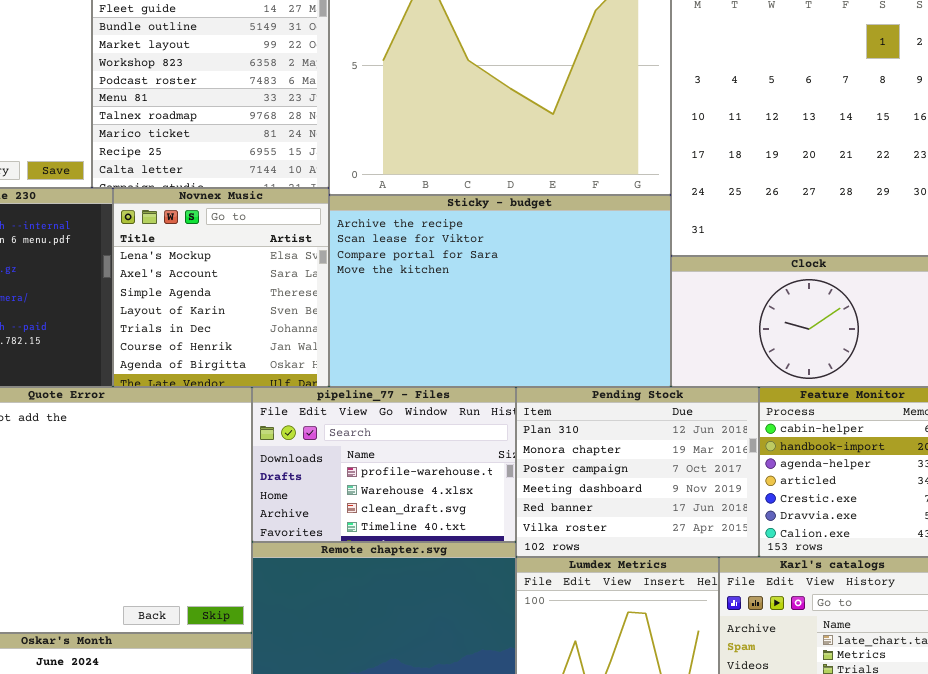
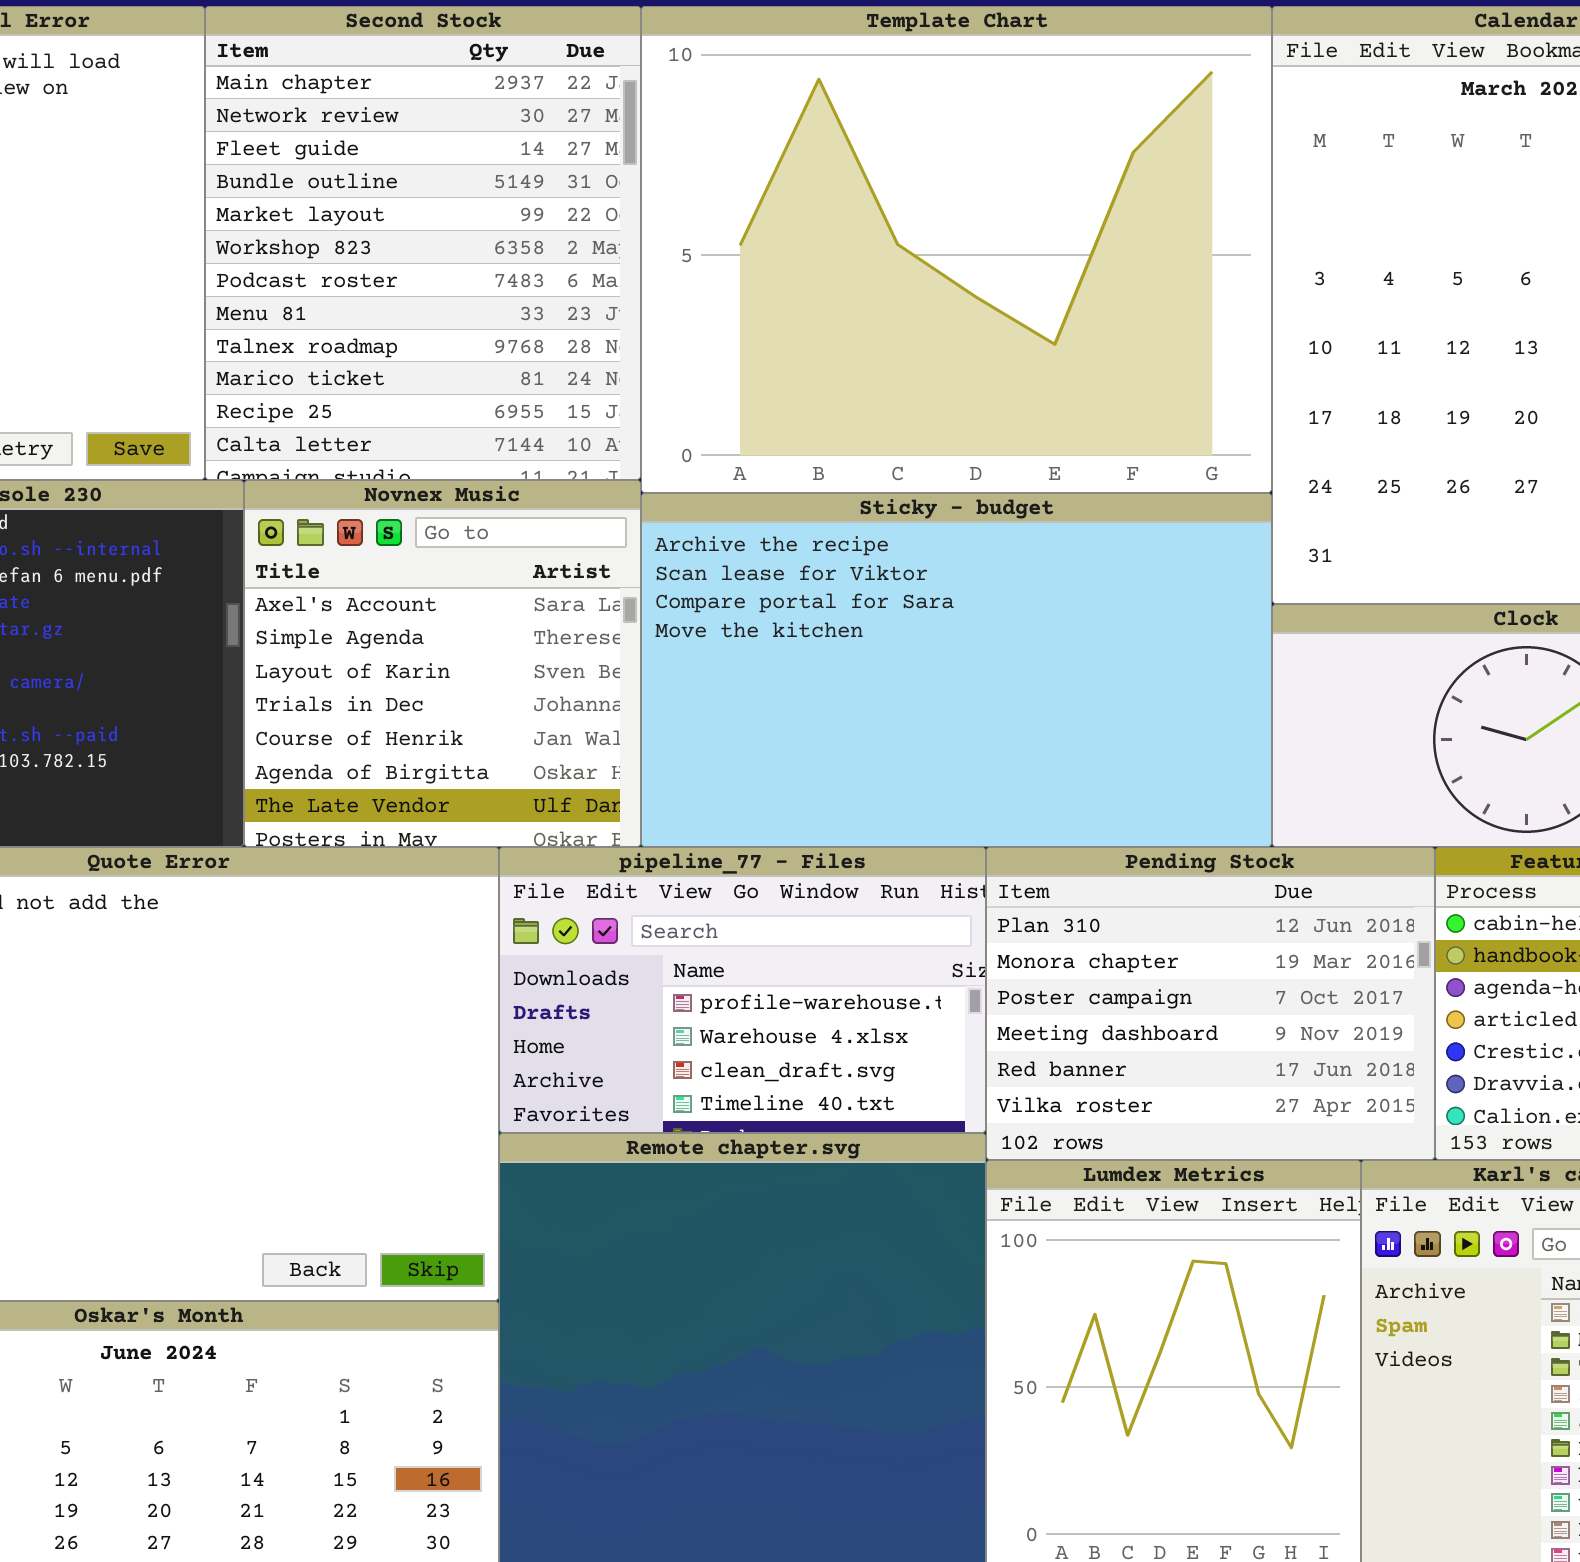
Novnex Music: [113,188,329,387] -> [244,480,641,847], scrolled down 1 row

